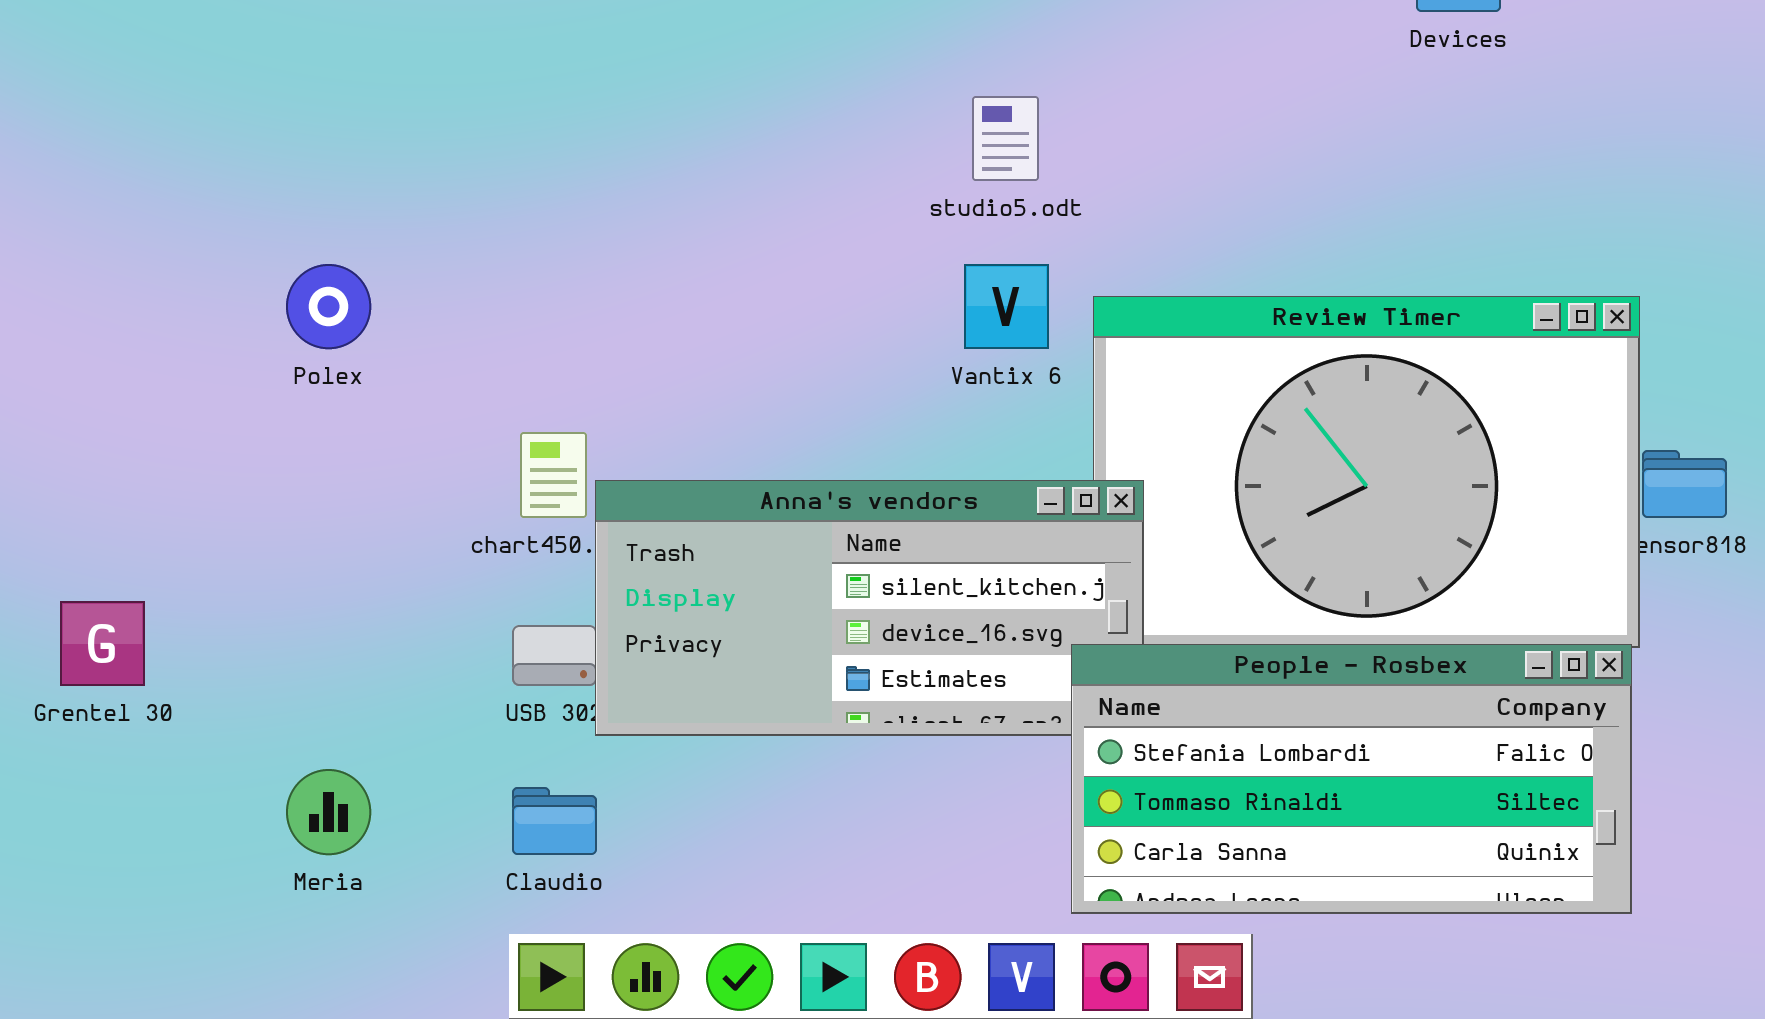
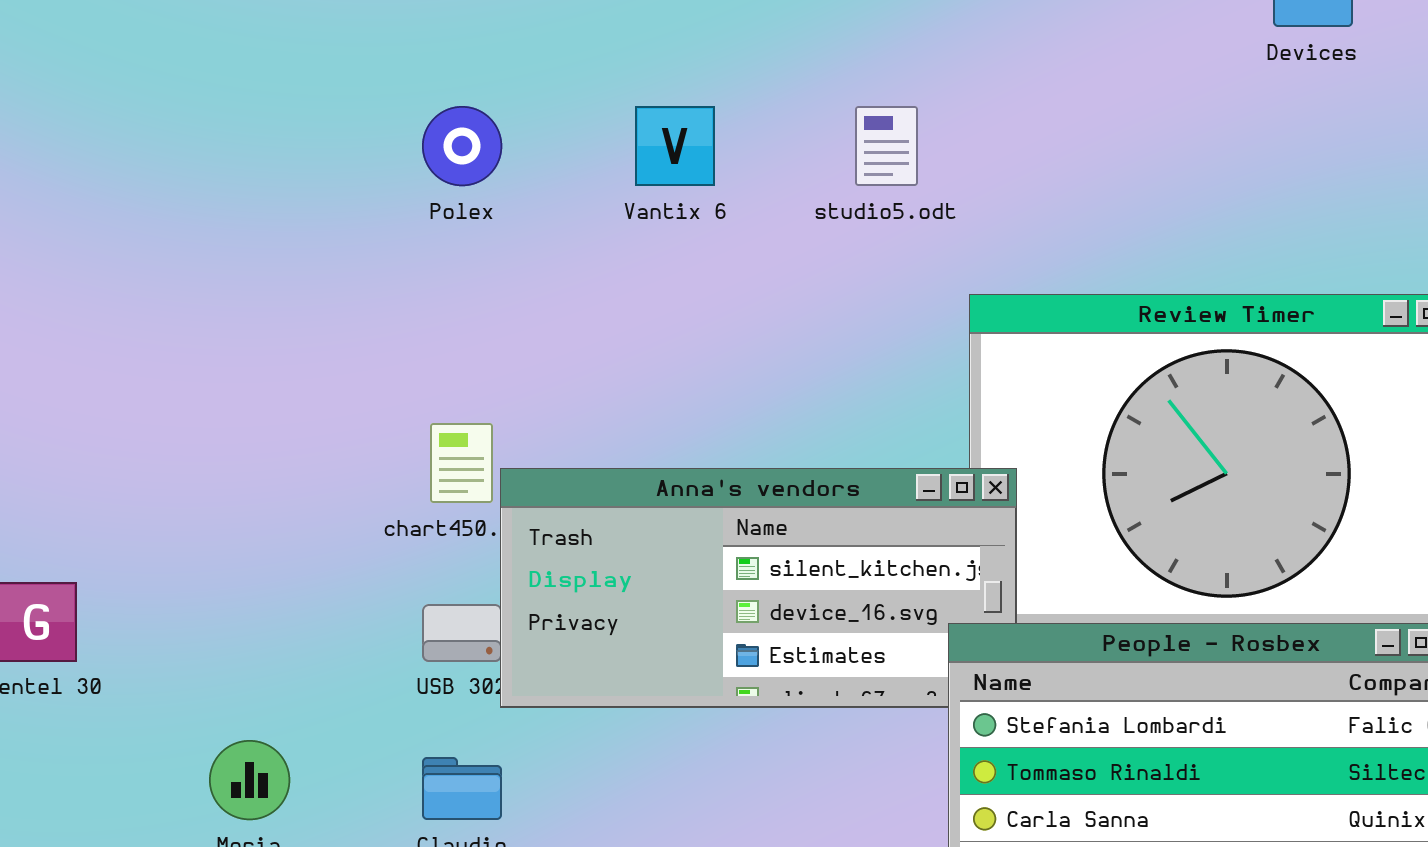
Polex: [286,264,371,349] -> [422,106,502,186], moved
Vantix 6: [964,264,1049,349] -> [635,106,715,186], moved

